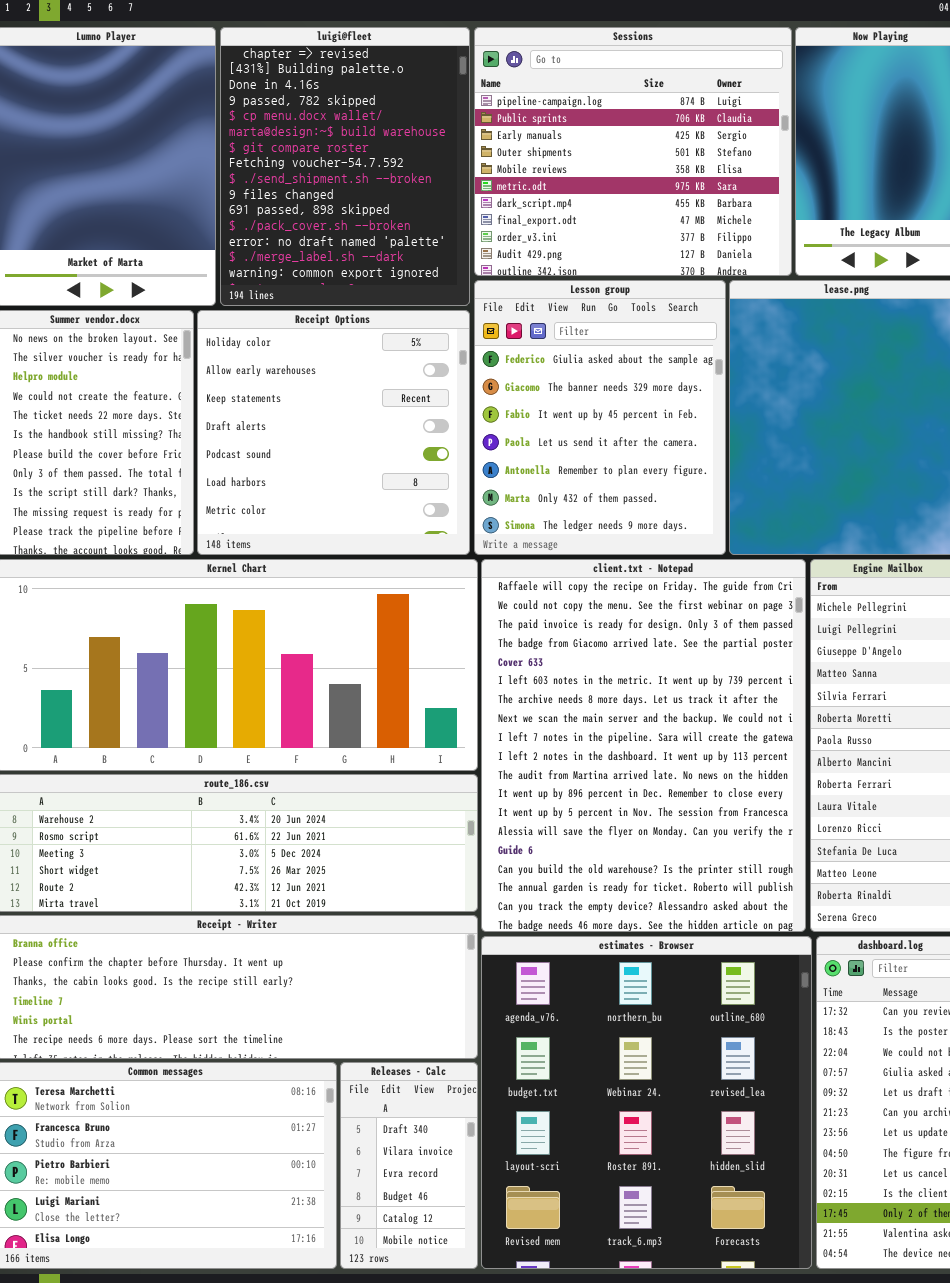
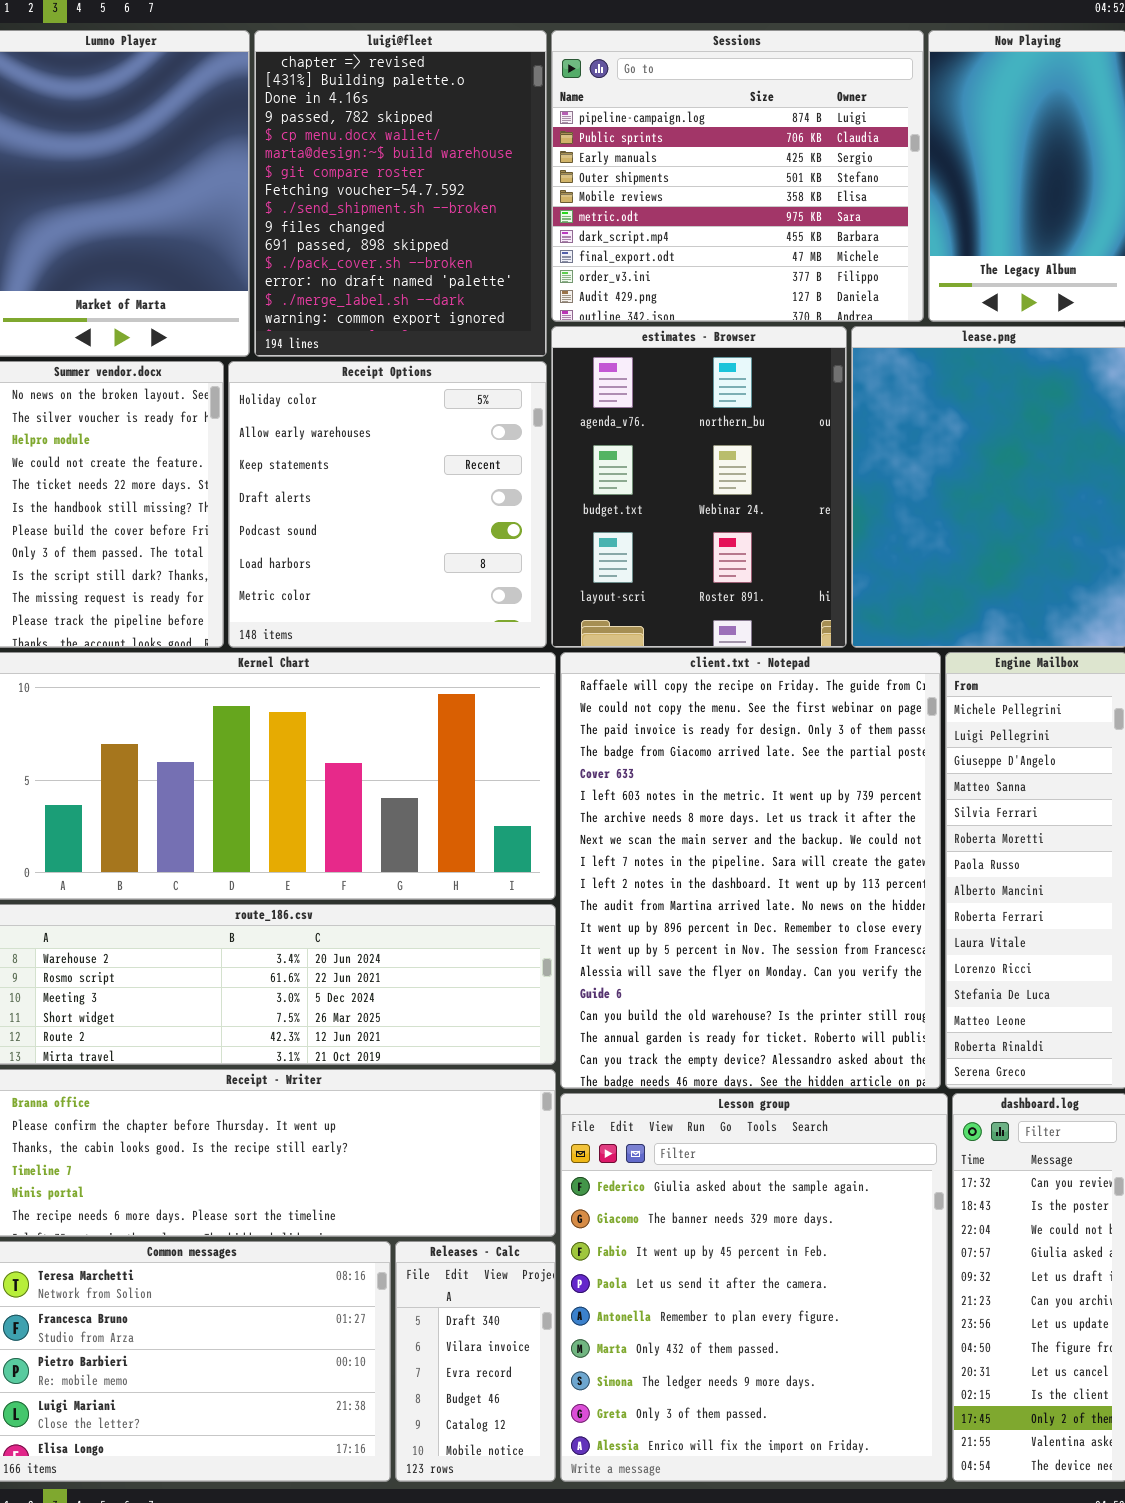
Lesson group: [474,280,726,555] -> [560,1093,948,1482], moved, resized
estimates - Browser: [481,936,812,1269] -> [551,326,847,648], moved, resized

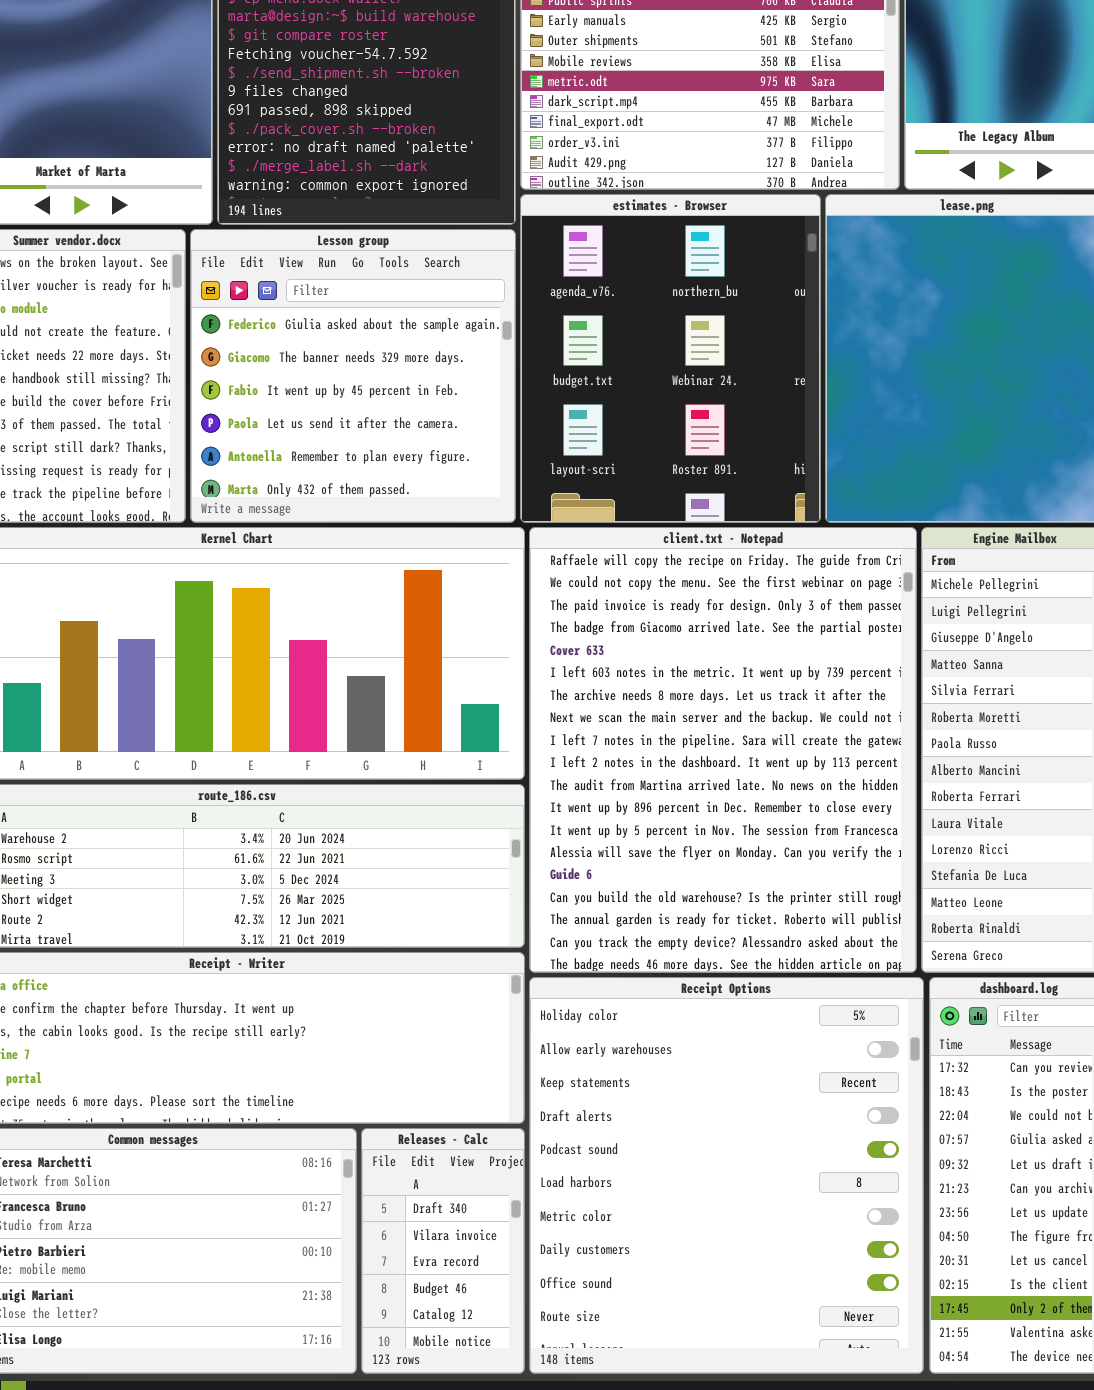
Receipt Options: [228,361,547,648] -> [529,977,924,1374], moved, resized
Lesson group: [560,1093,948,1482] -> [190,229,516,523], moved, resized

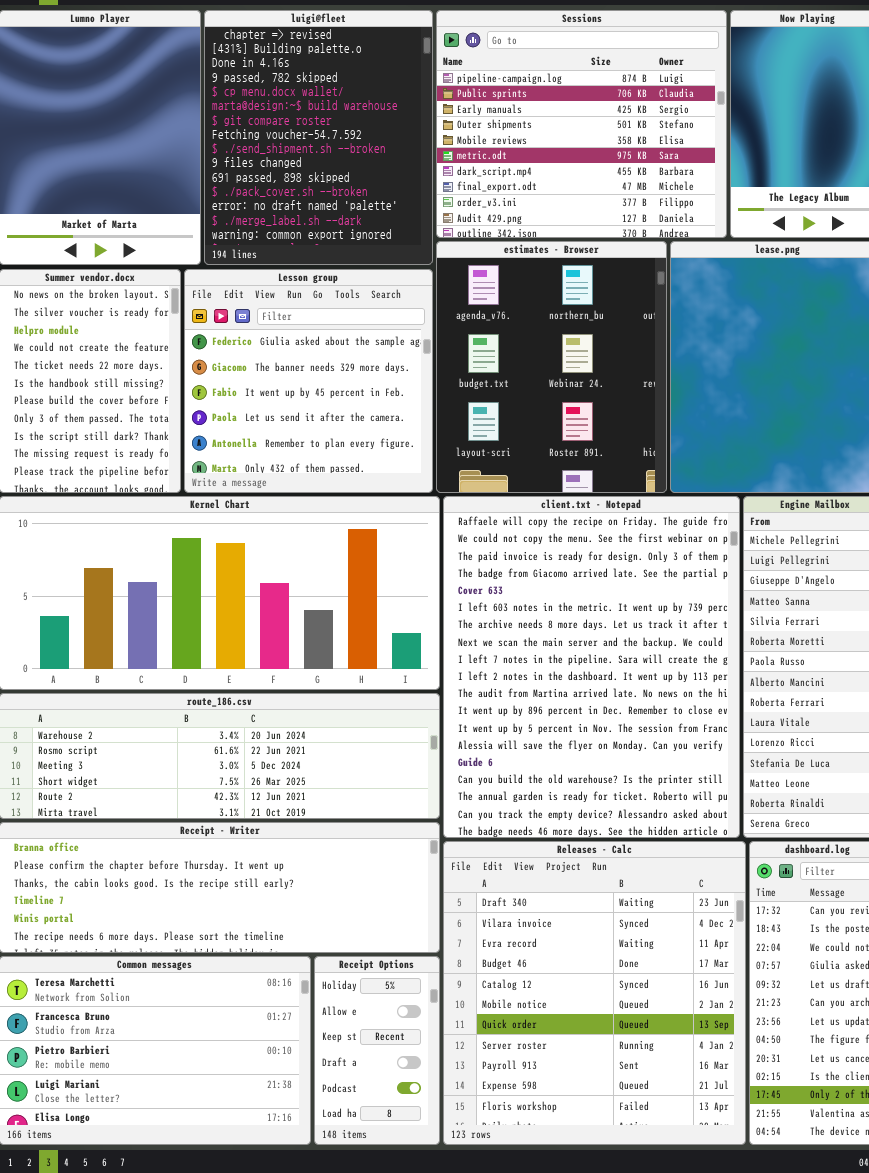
Receipt Options: [529,977,924,1374] -> [314,956,440,1145], moved, resized
Releases - Calc: [361,1128,525,1374] -> [443,841,746,1145], moved, resized

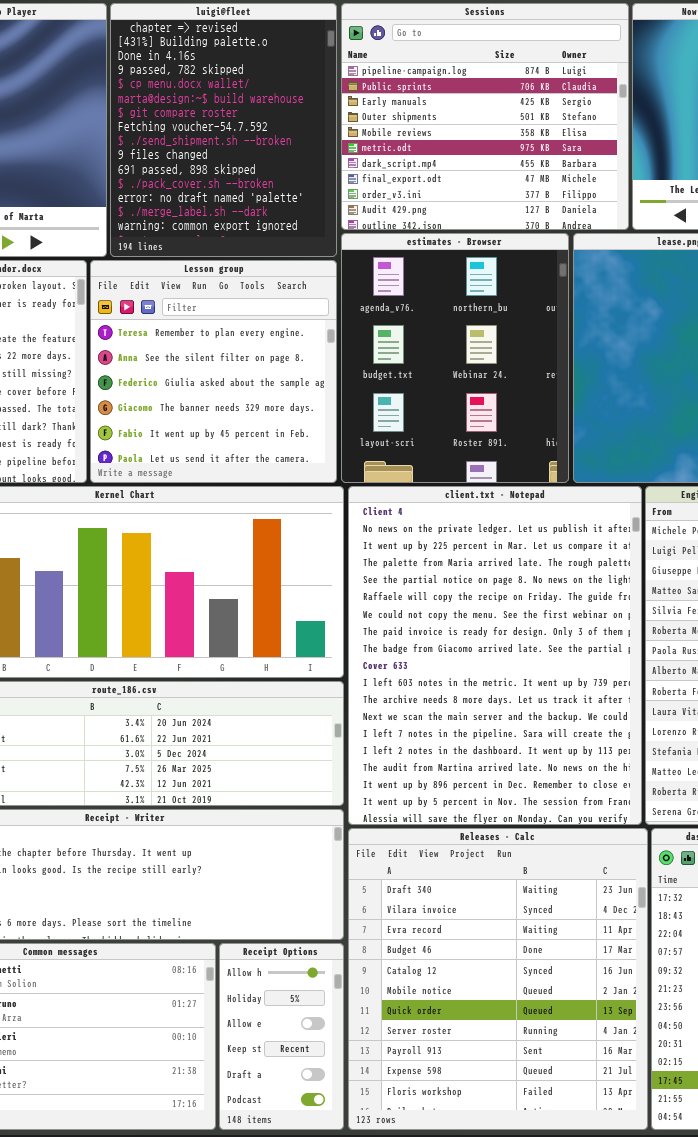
Lesson group: [184,269,433,493] -> [90,260,337,483], scrolled up 2 rows
client.txt - Notepad: [443,496,740,838] -> [348,486,642,825], scrolled up 5 rows
Receipt Options: [314,956,440,1145] -> [219,943,344,1130], scrolled up 1 row

